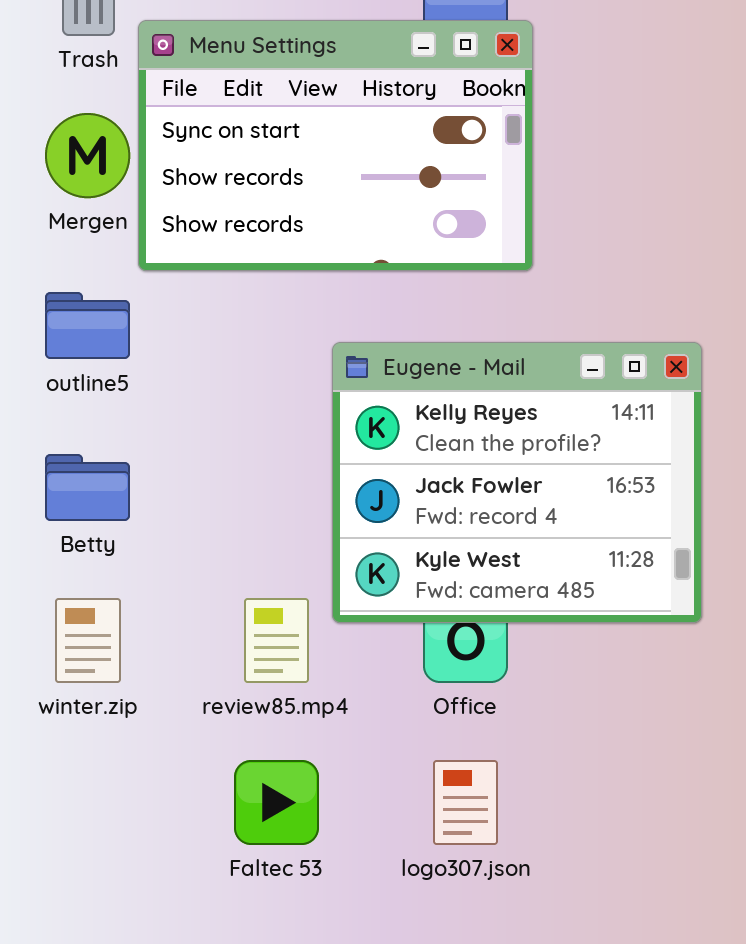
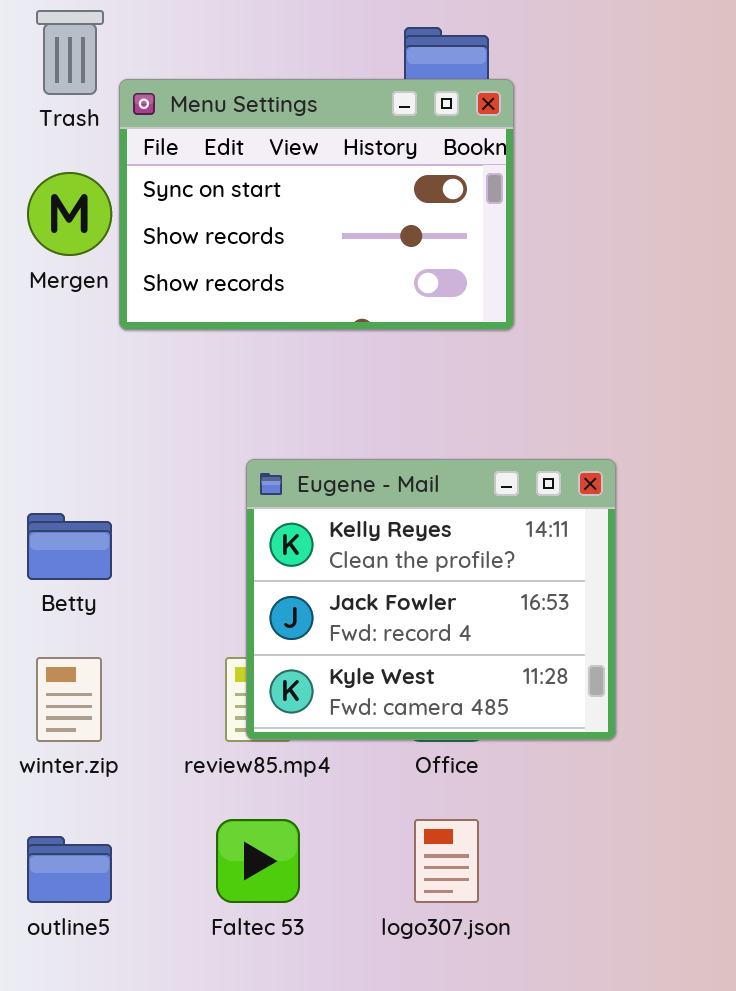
outline5: [45,292,130,359] -> [27,836,112,903], moved
Eugene - Mail: [332,342,702,623] -> [246,459,616,740], moved

